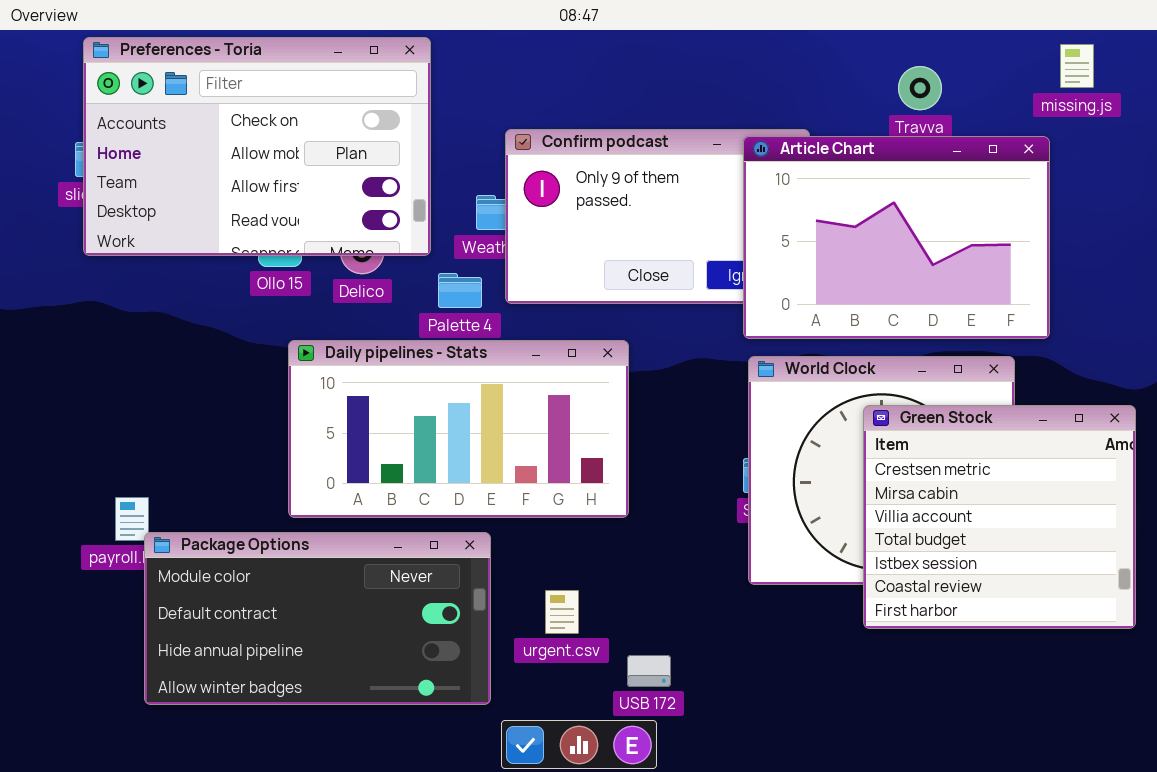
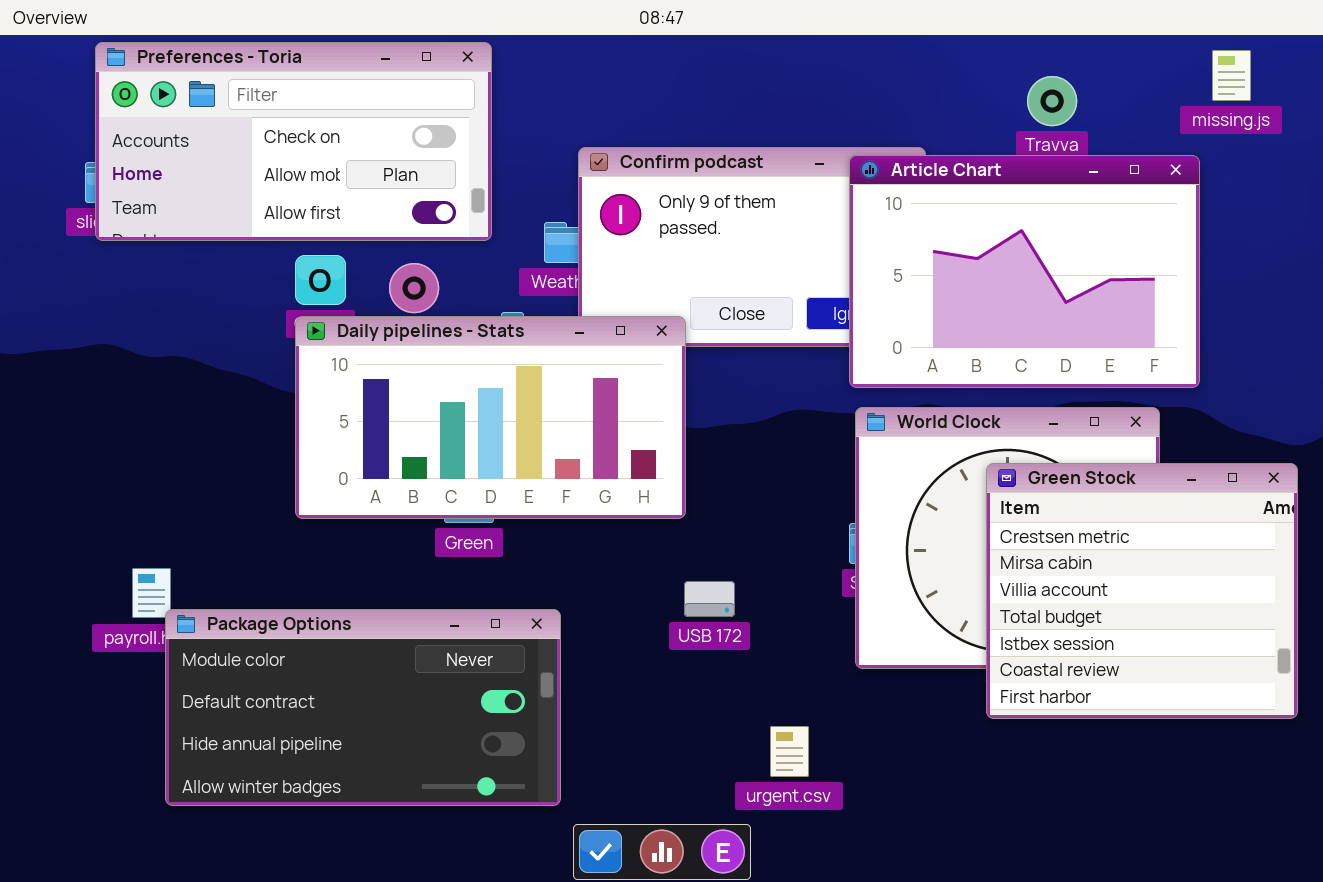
Preferences - Toria: [83,37,431,256] -> [95,42,492,241], resized
Daily pipelines - Stats: [288,340,629,518] -> [295,316,686,519], moved
urgent.csv: [545,590,579,634] -> [770,726,809,777], moved
USB 172: [627,655,671,687] -> [684,581,735,617], moved

